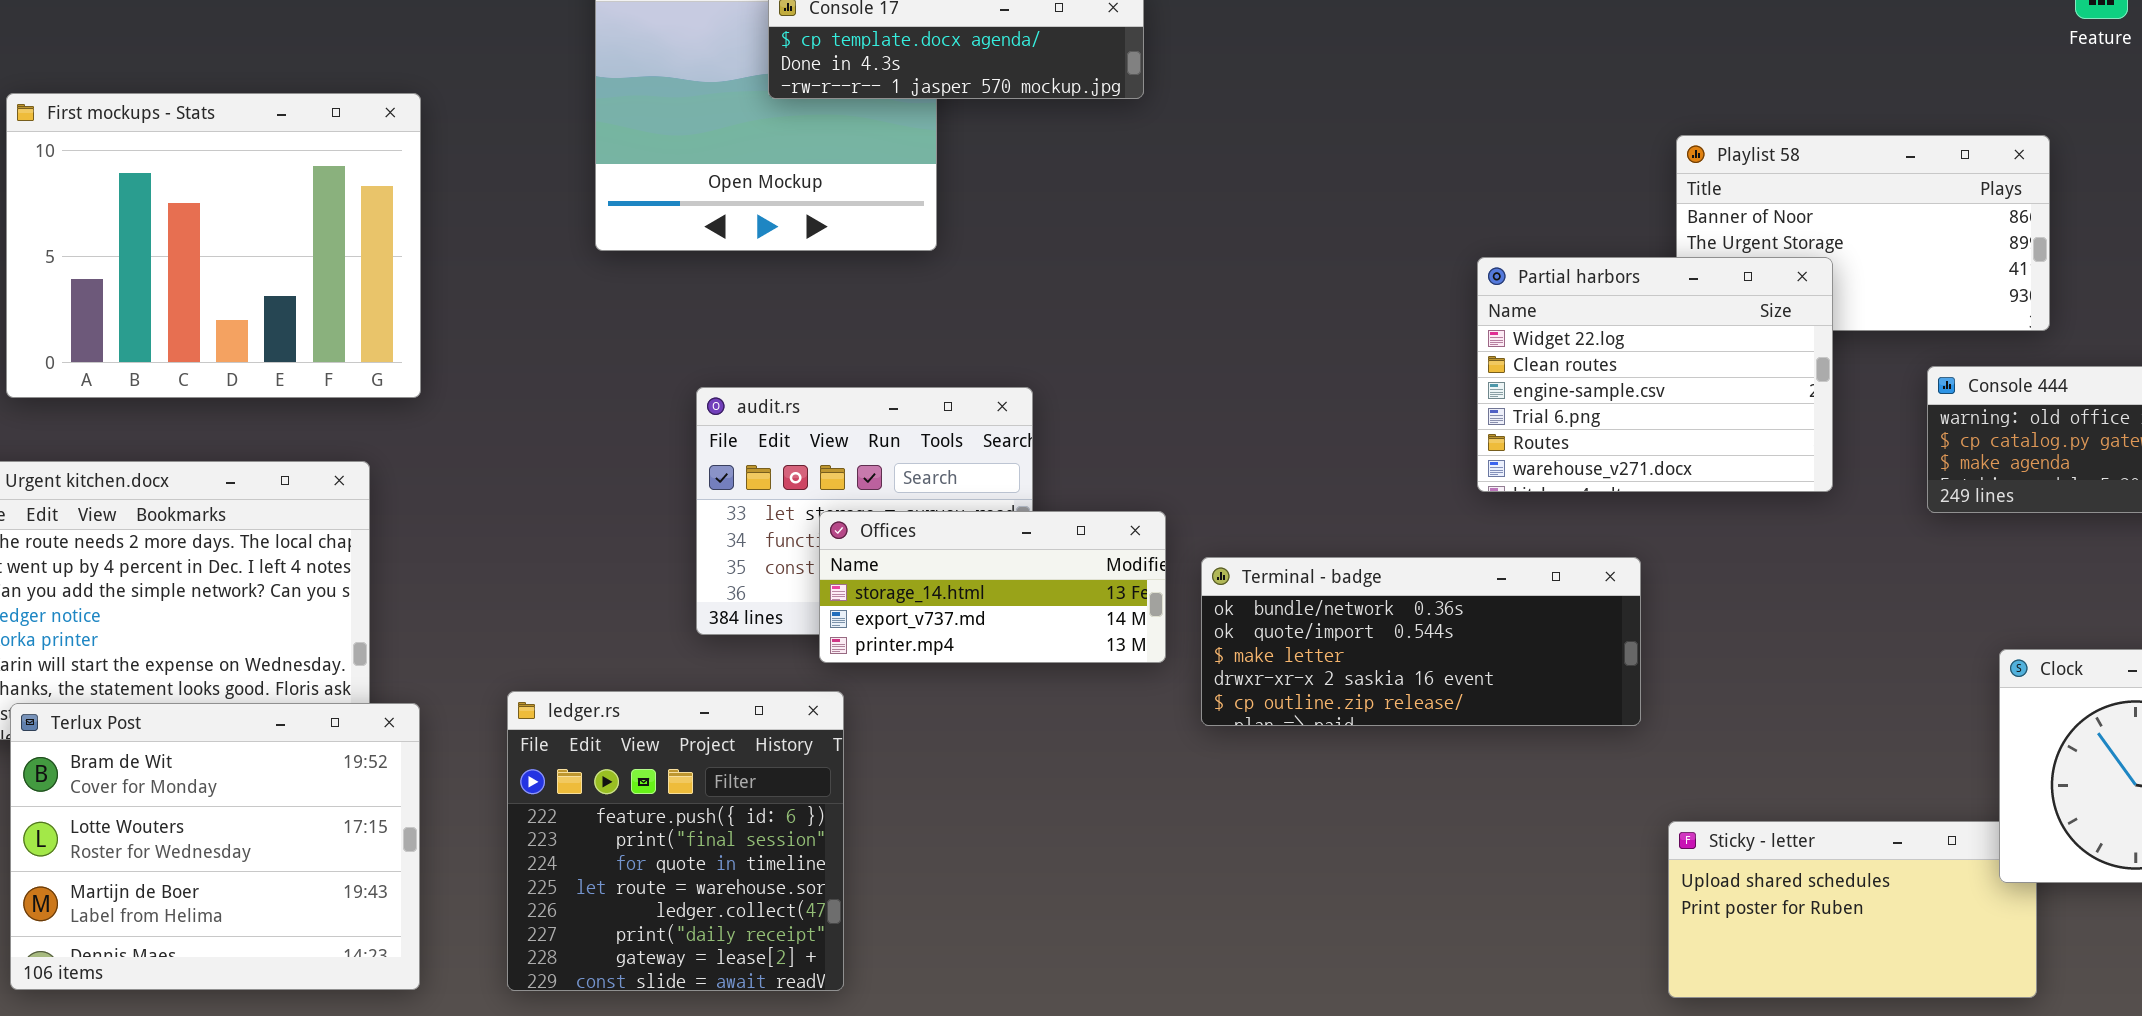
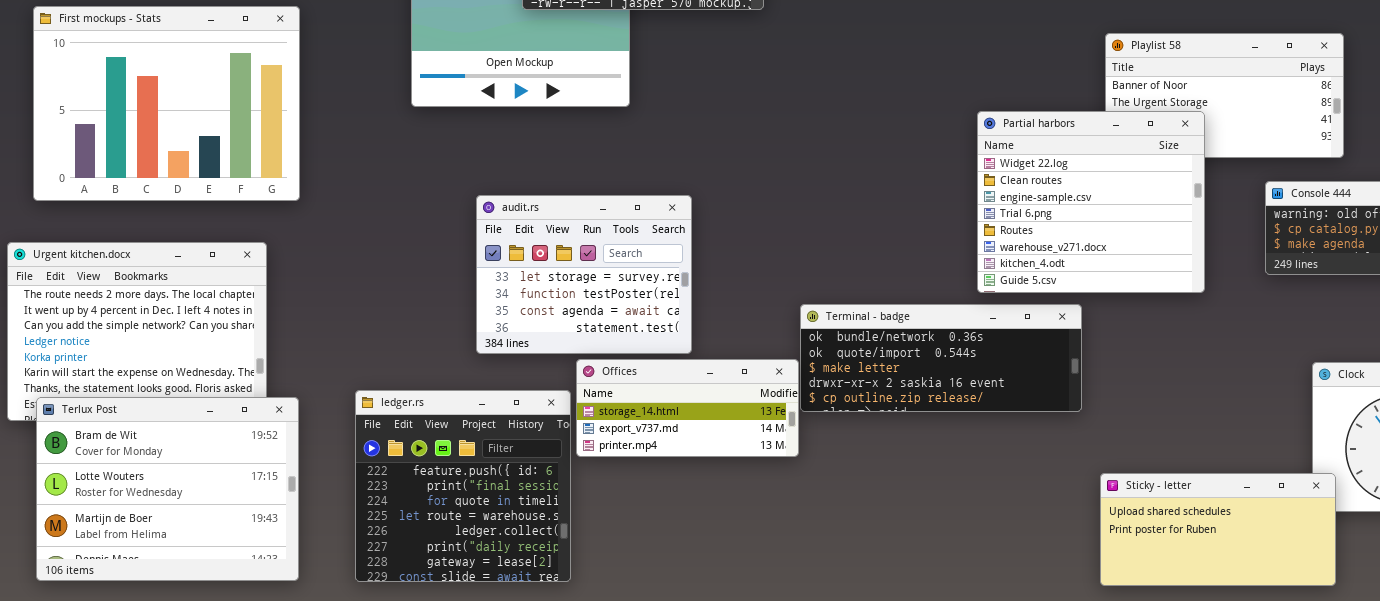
Partial harbors: [1477,257,1833,492] -> [977,111,1205,293], resized
Offices: [819,511,1166,663] -> [576,359,799,457], moved
Sticky - letter: [1668,821,2037,998] -> [1100,473,1336,586], raised

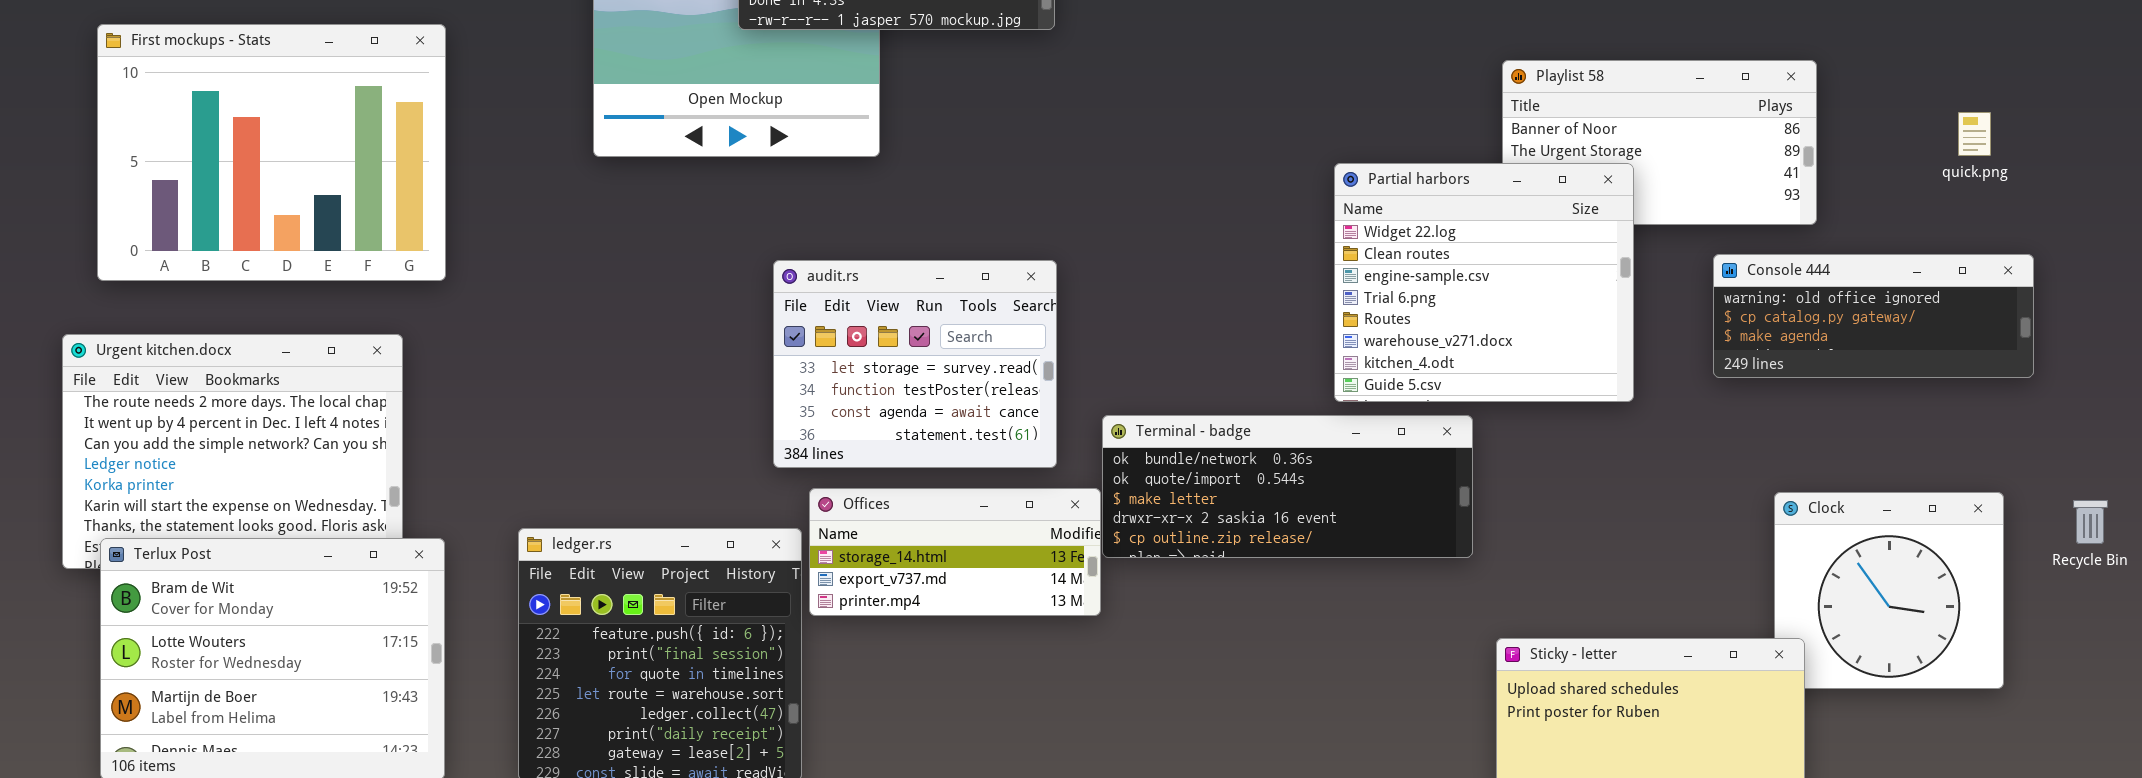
audit.rs: [476,195,692,354] -> [773,260,1057,468], moved

